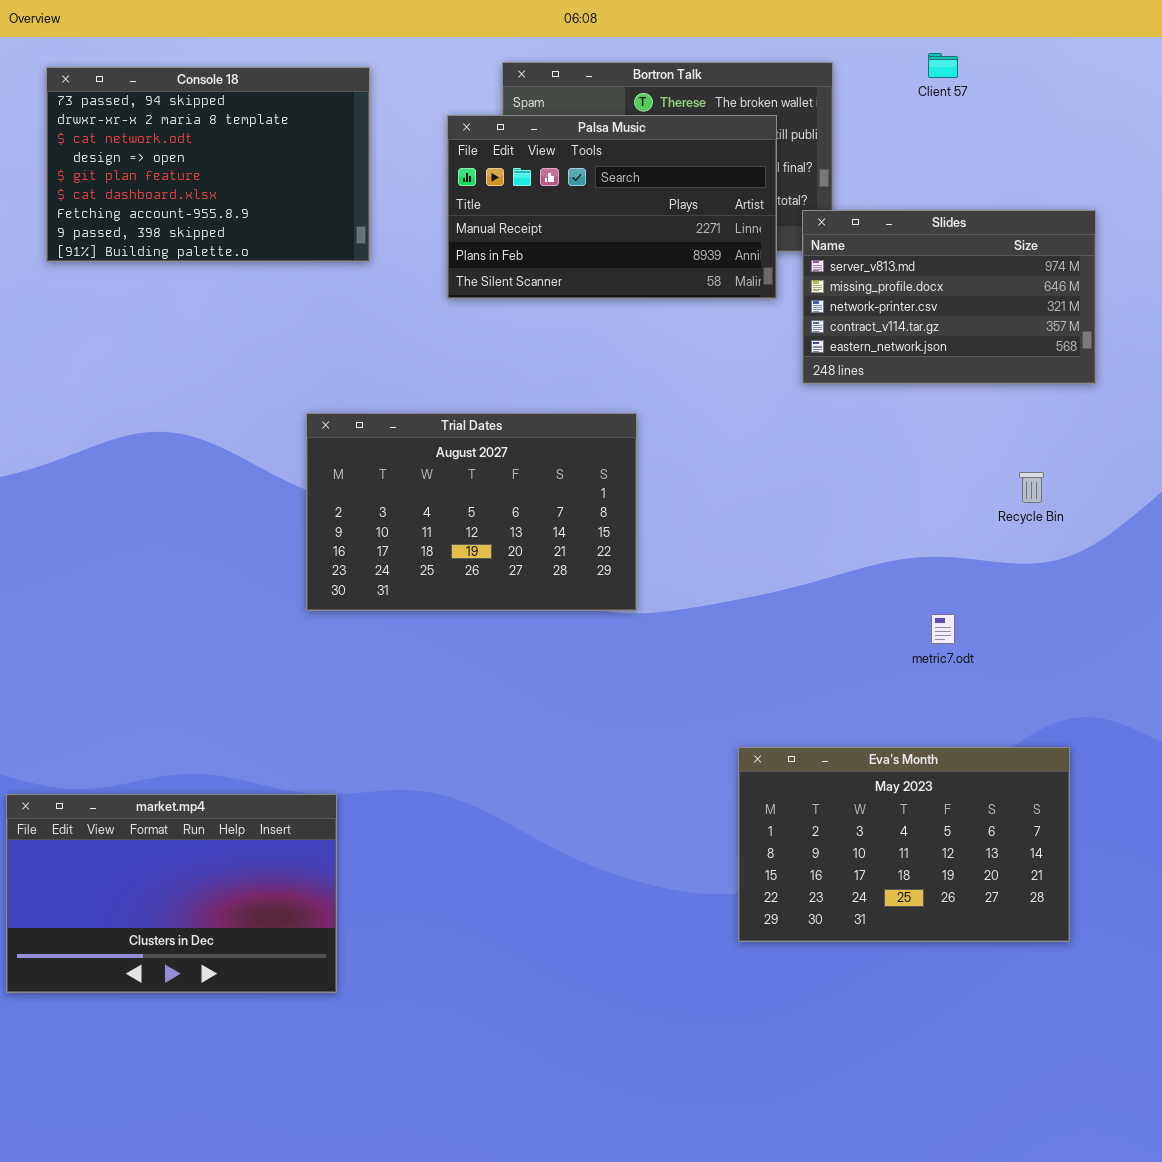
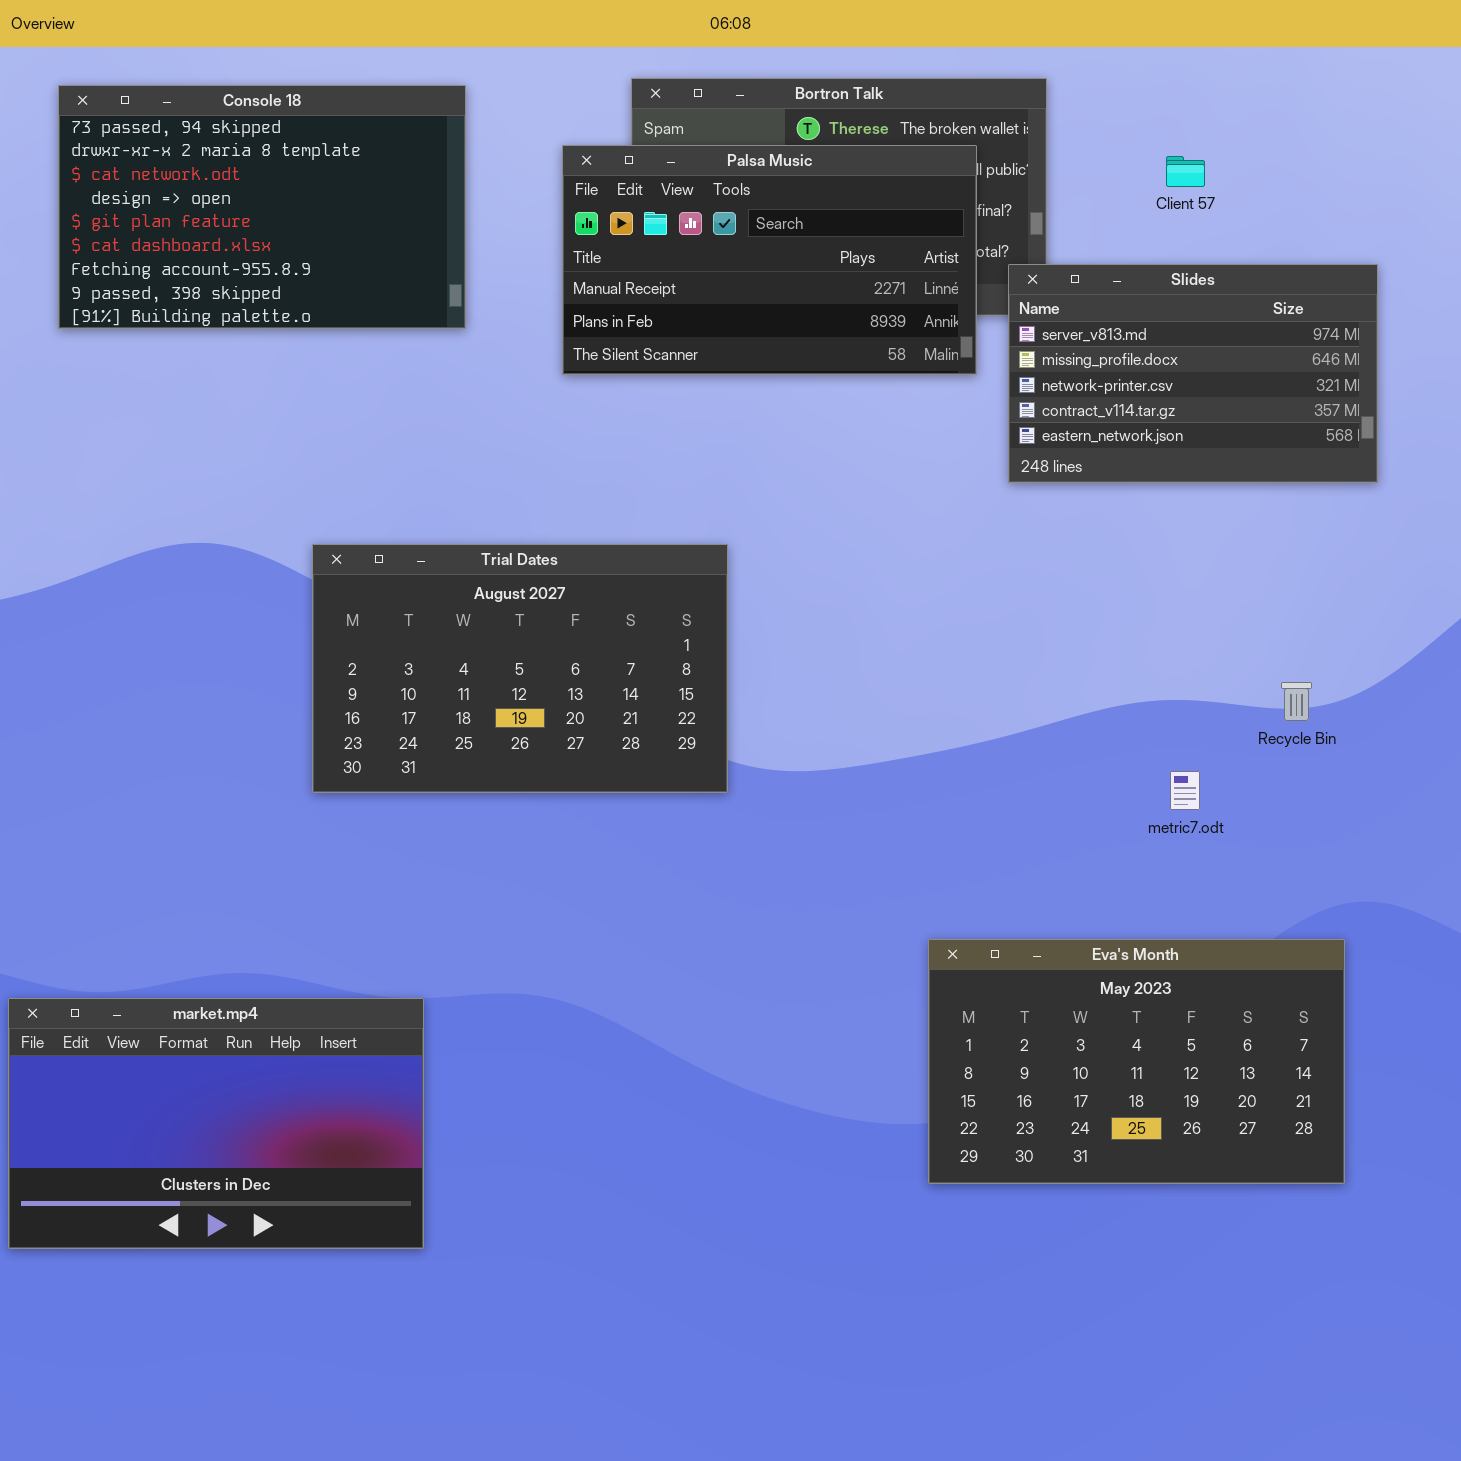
Client 57: [928,53,958,78] -> [1166,156,1205,187], moved
Trial Dates: [306,413,637,611] -> [312,544,728,793], moved
Recycle Bin: [1019,472,1044,503] -> [1281,682,1312,721], moved

